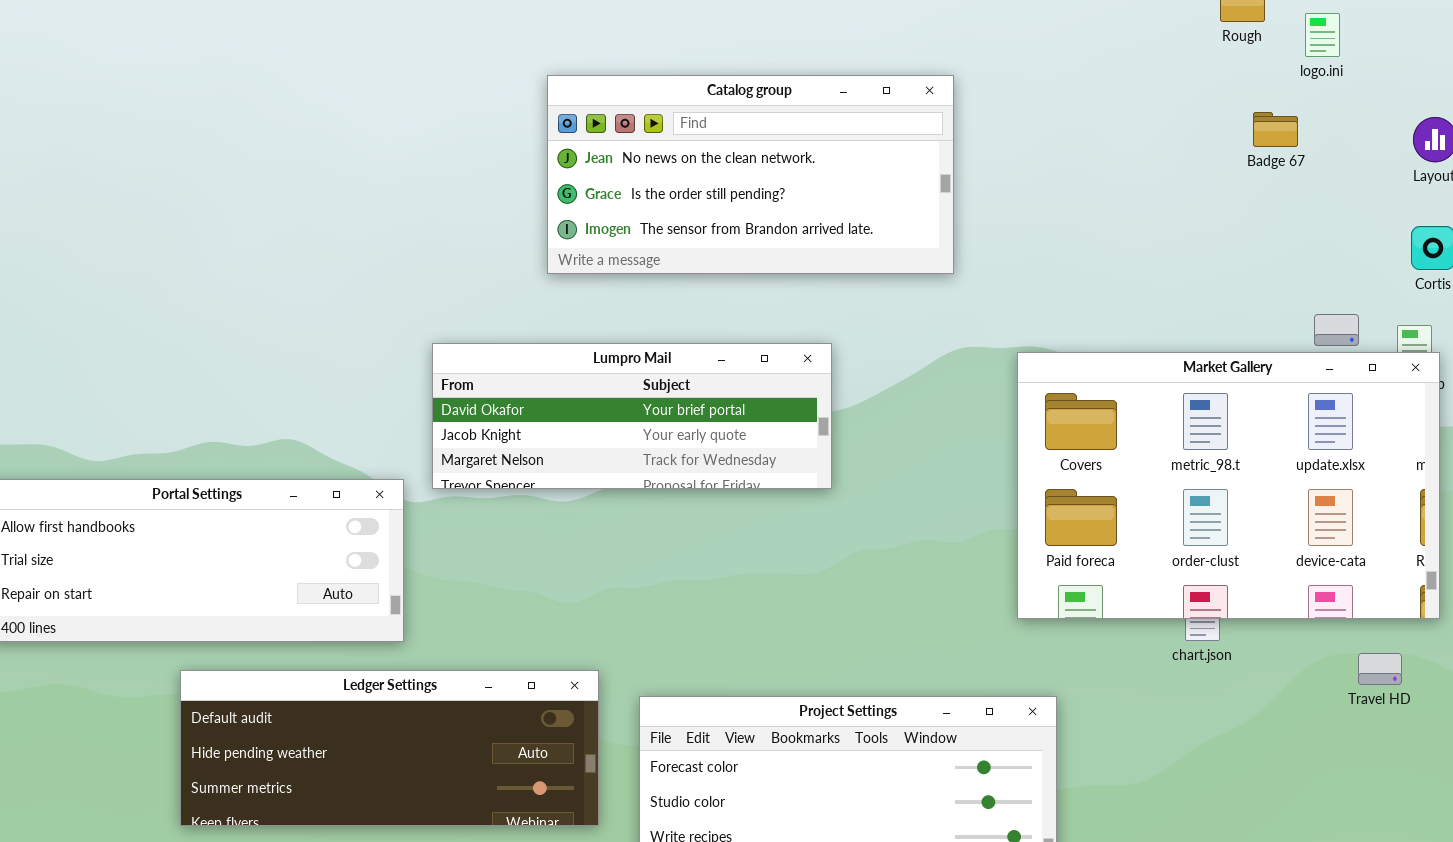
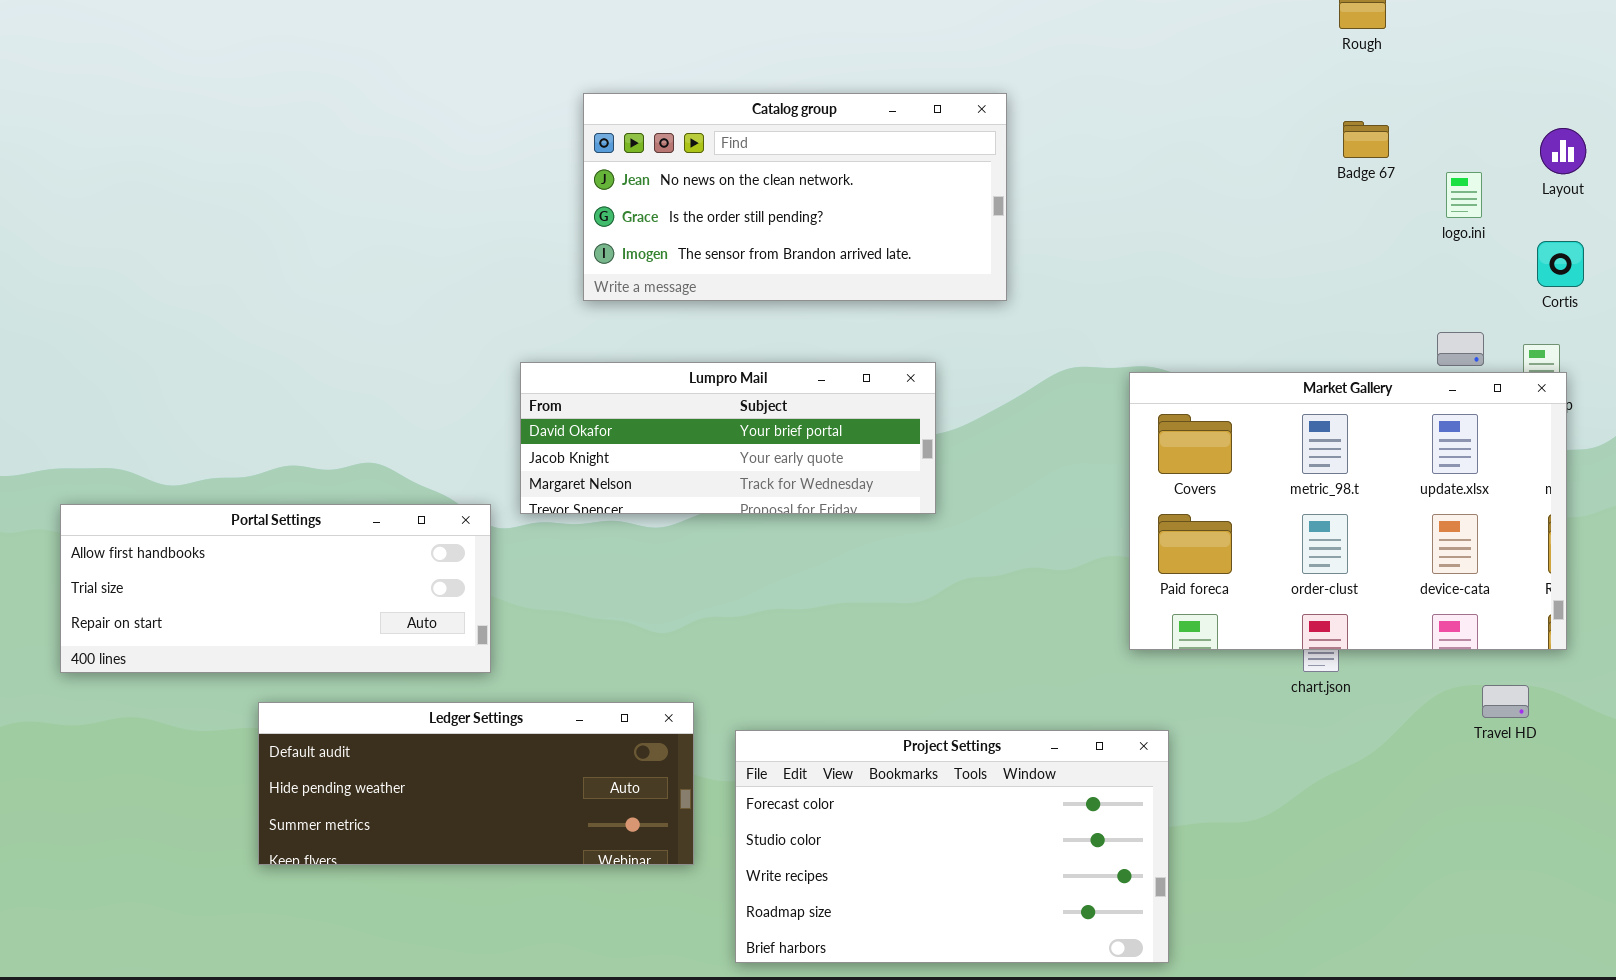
logo.ini: [1305,13,1340,57] -> [1446,172,1482,218], moved
Catalog group: [547,75,954,274] -> [583,93,1007,301], moved
Badge 67: [1253,112,1298,147] -> [1343,121,1389,158], moved

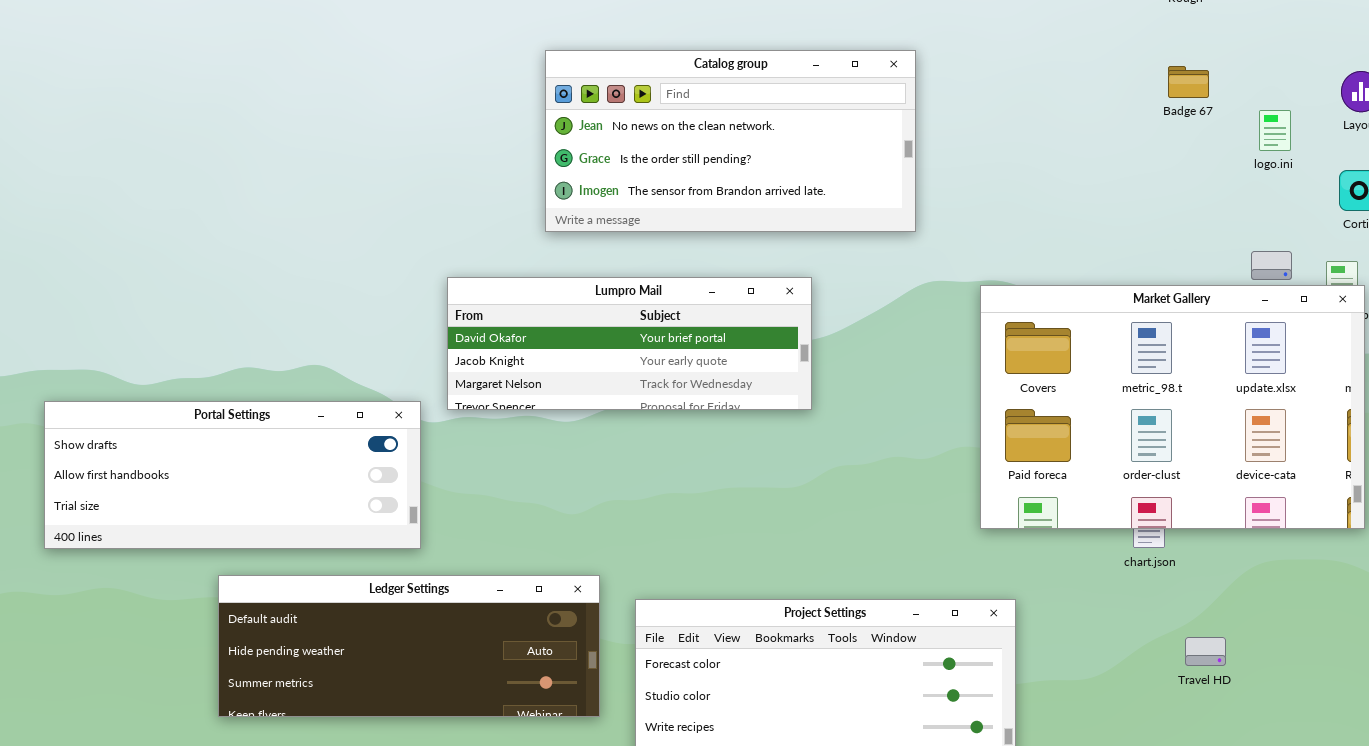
Catalog group: [583,93,1007,301] -> [545,50,916,232], moved
Portal Settings: [60,504,491,673] -> [44,401,421,549], scrolled up 1 row
Travel HD: [1482,685,1529,718] -> [1185,637,1226,666], moved

